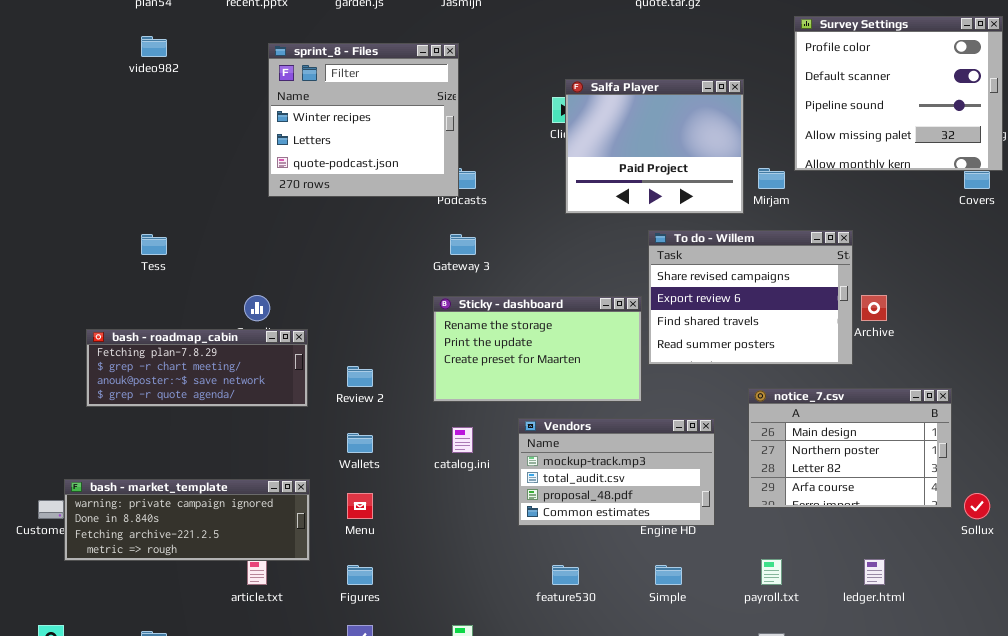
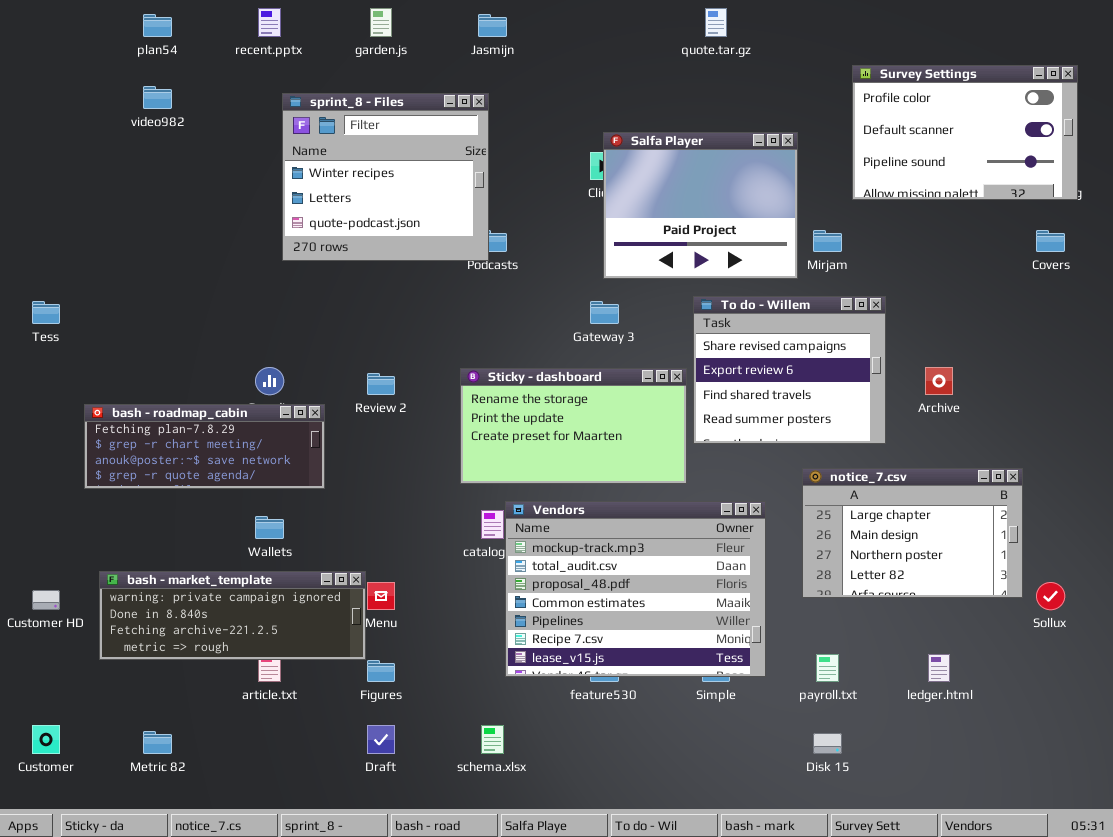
Survey Settings: [794,16,1003,171] -> [852,65,1078,200], resized
To do - Willem: [648,230,853,365] -> [693,296,886,444], resized
Tess: [141,234,167,255] -> [32,301,60,324], moved
Gateway 3: [450,234,476,255] -> [590,301,619,324], moved
Review 2: [347,366,373,387] -> [367,373,395,395], moved
notice_7.csv: [748,388,952,508] -> [802,468,1023,598], scrolled up 1 row
Vendors: [518,418,715,526] -> [505,501,766,677], resized
Wallets: [347,433,373,453] -> [255,516,284,539], moved
bash - market_template: [64,479,310,561] -> [99,571,366,660], moved

